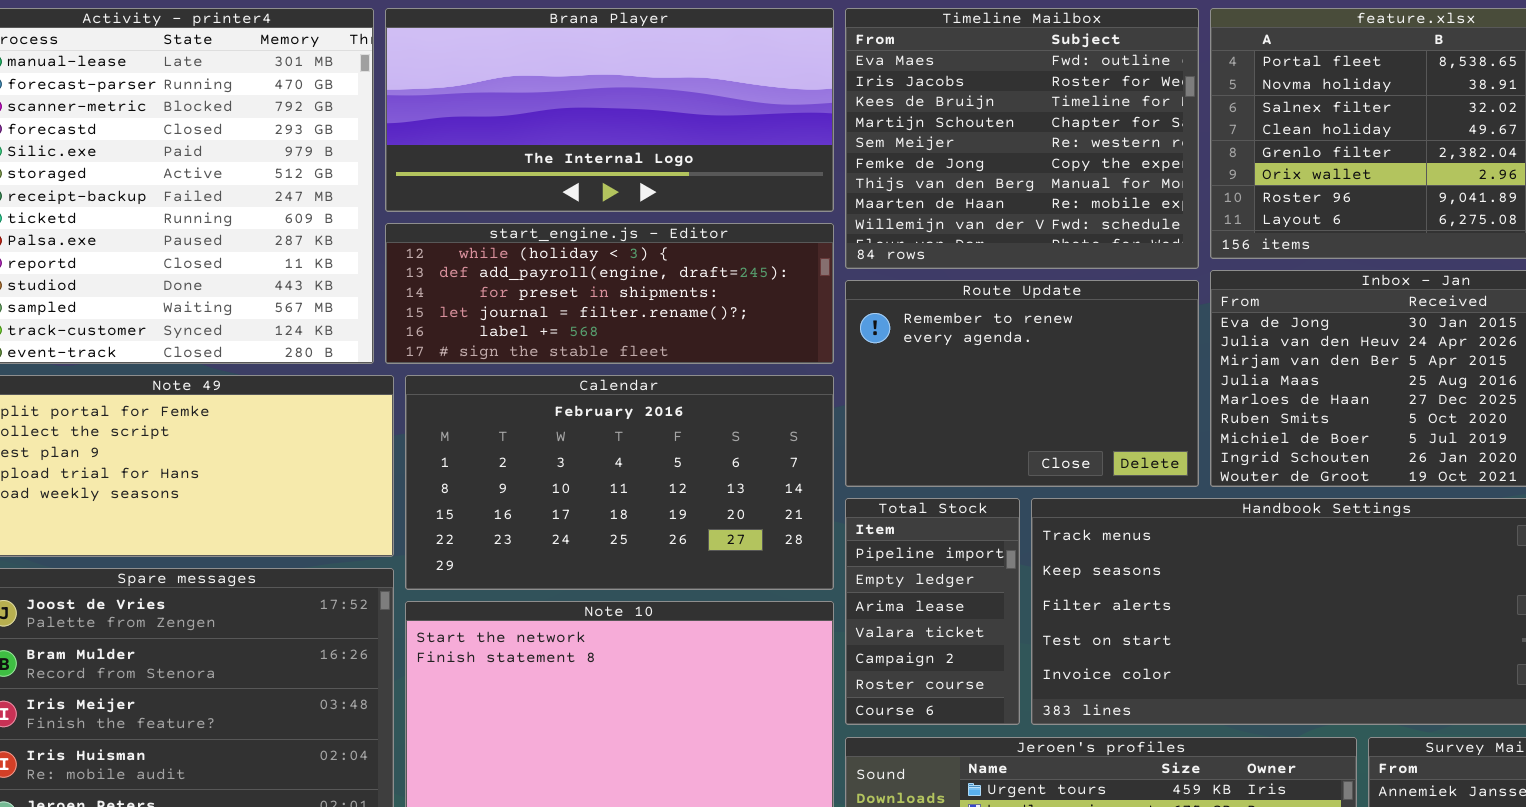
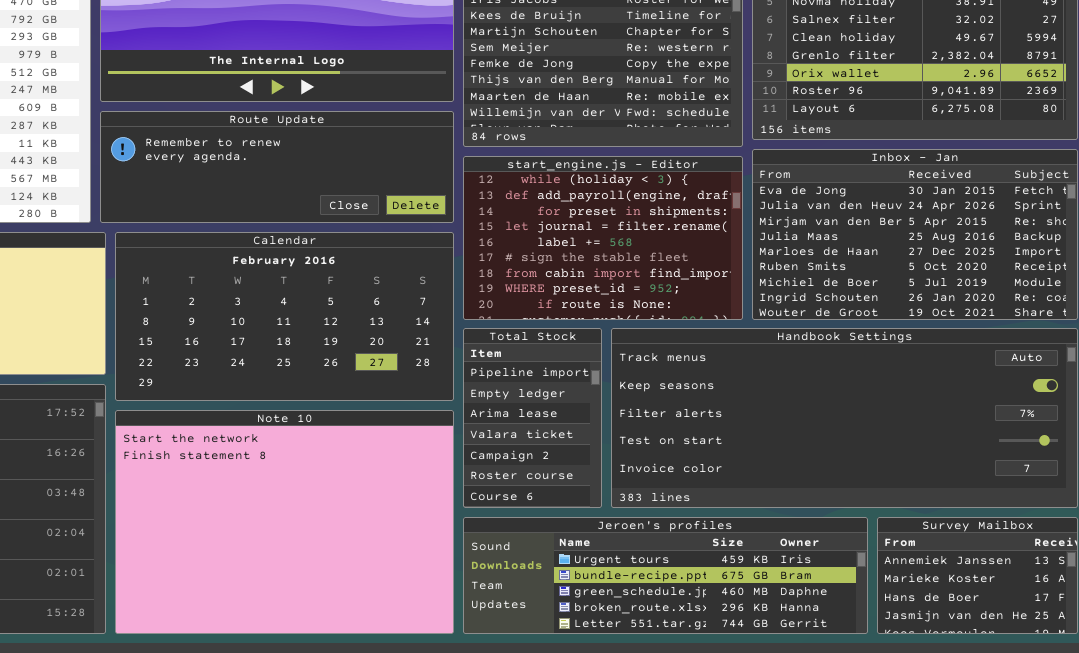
start_engine.js - Editor: [385,223,834,364] -> [463,156,743,320], moved, resized
Route Update: [845,280,1199,487] -> [100,111,454,223], moved, resized

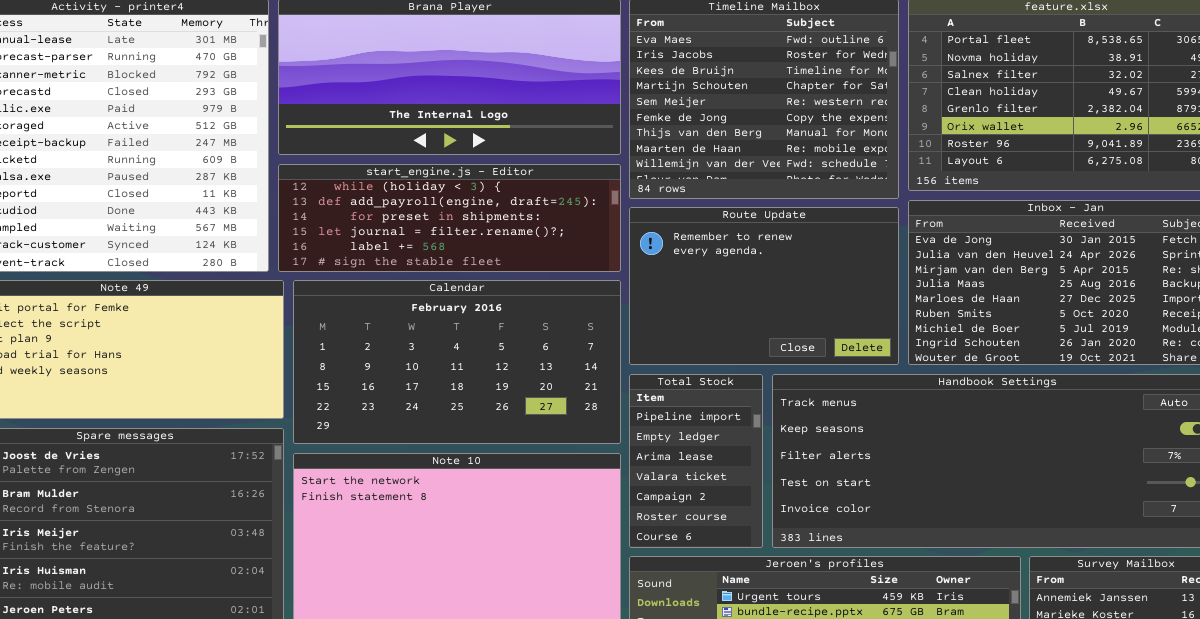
Route Update: [100,111,454,223] -> [629,207,899,365], moved, resized
start_engine.js - Editor: [463,156,743,320] -> [278,164,621,272], moved, resized

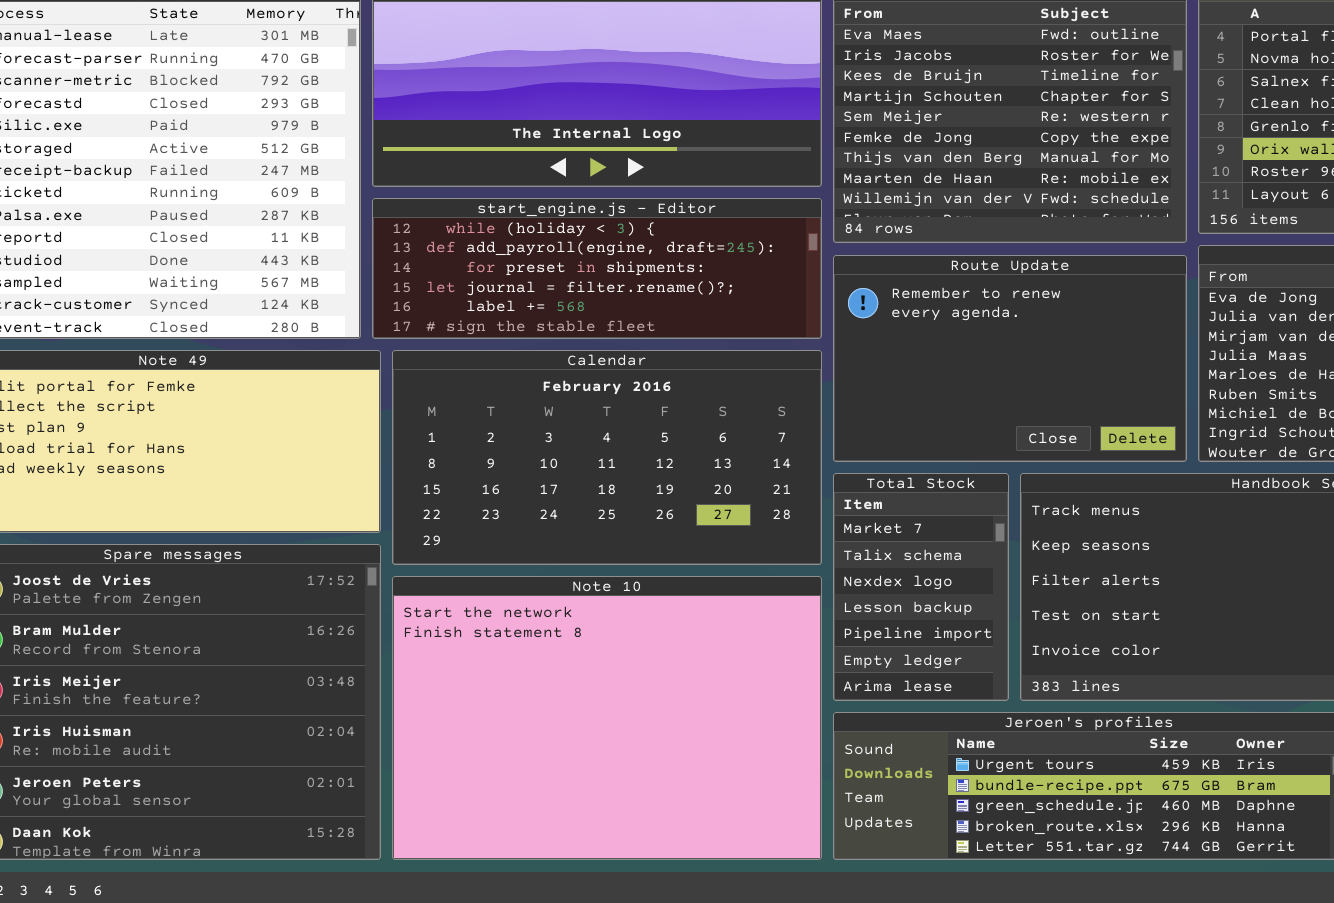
Total Stock: [629,374,763,548] -> [833,473,1009,701], scrolled up 4 rows

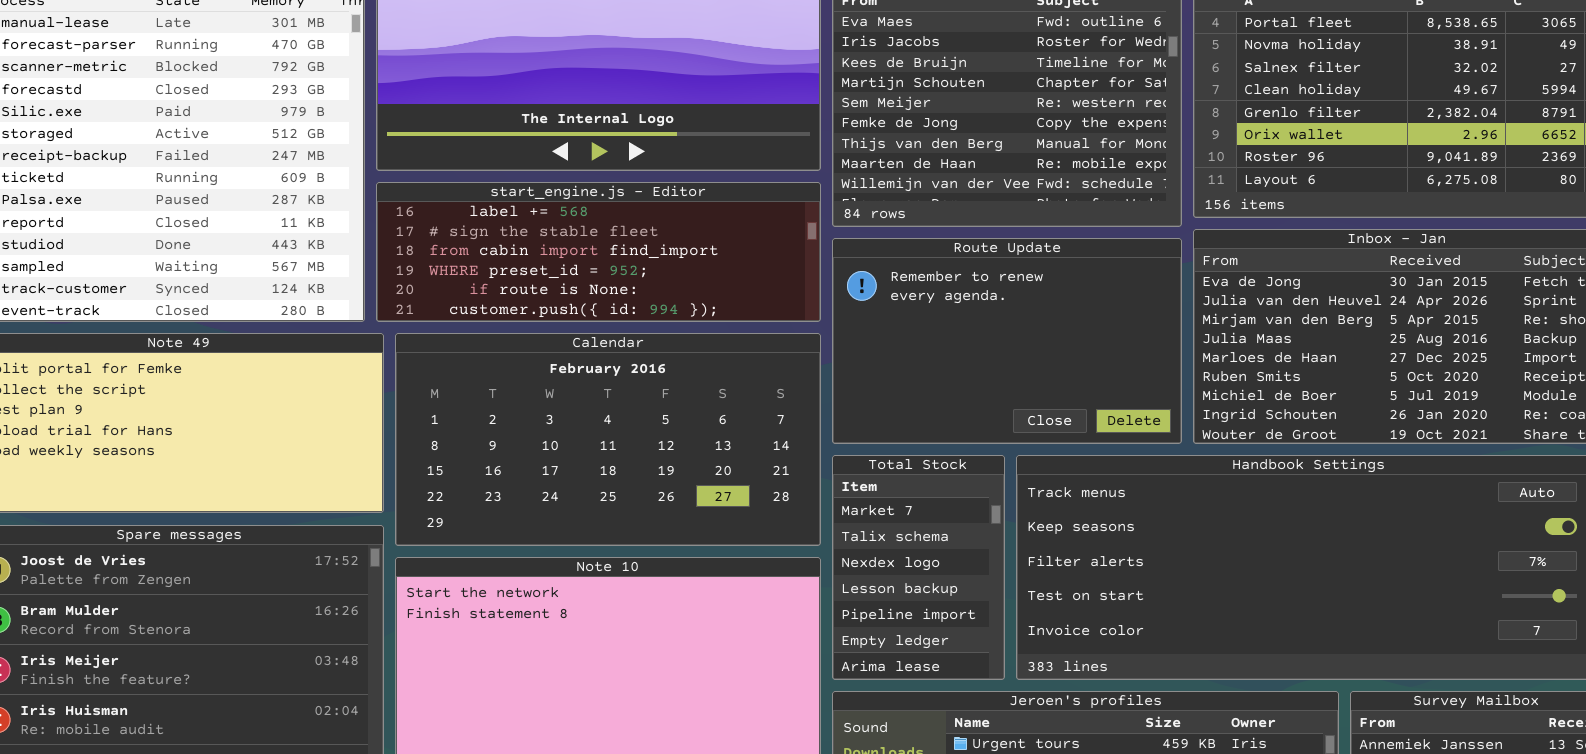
start_engine.js - Editor: [372,198,822,339] -> [376,182,821,322], scrolled down 4 rows

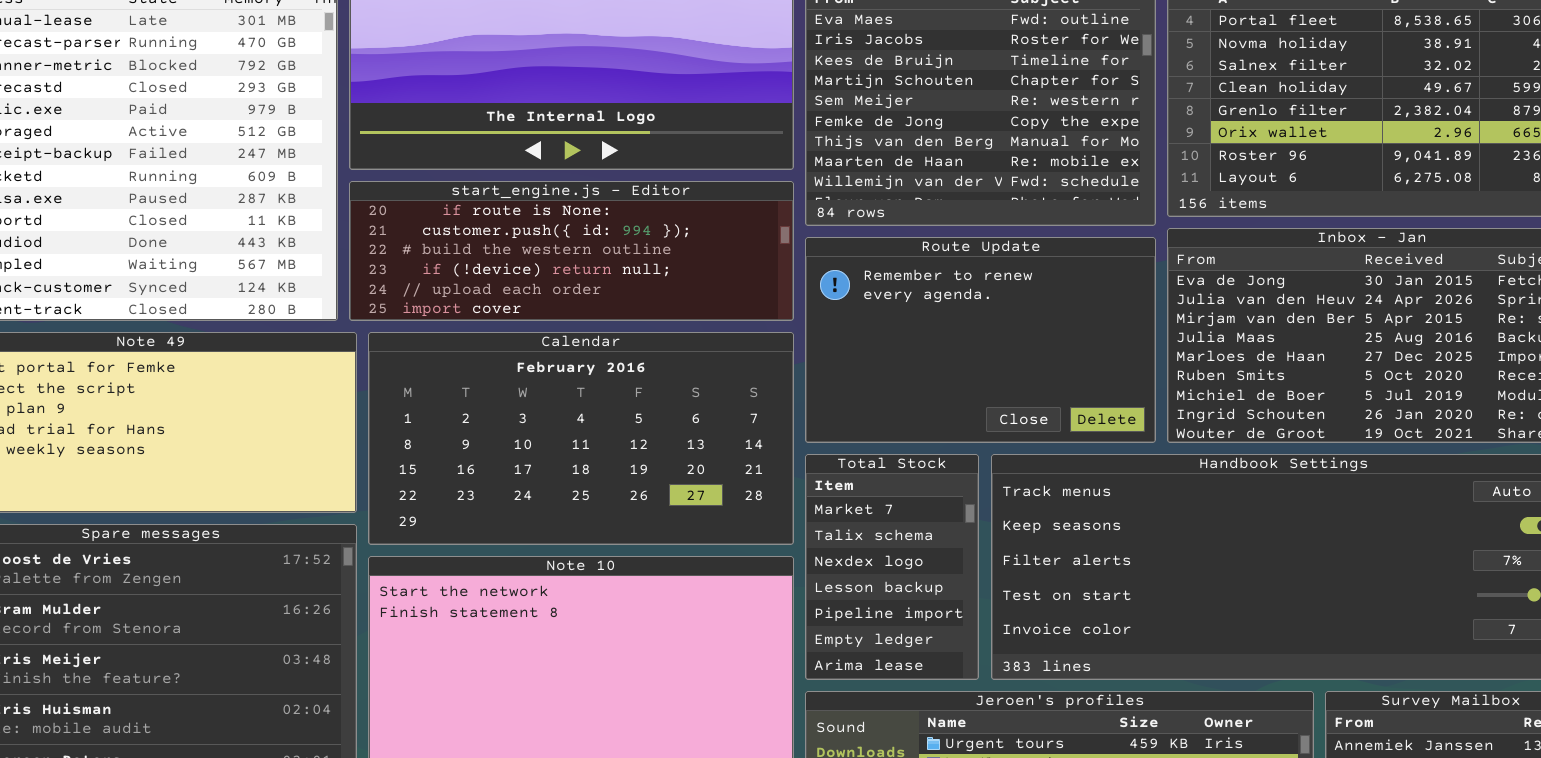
start_engine.js - Editor: [376,182,821,322] -> [349,181,794,321], scrolled down 4 rows

